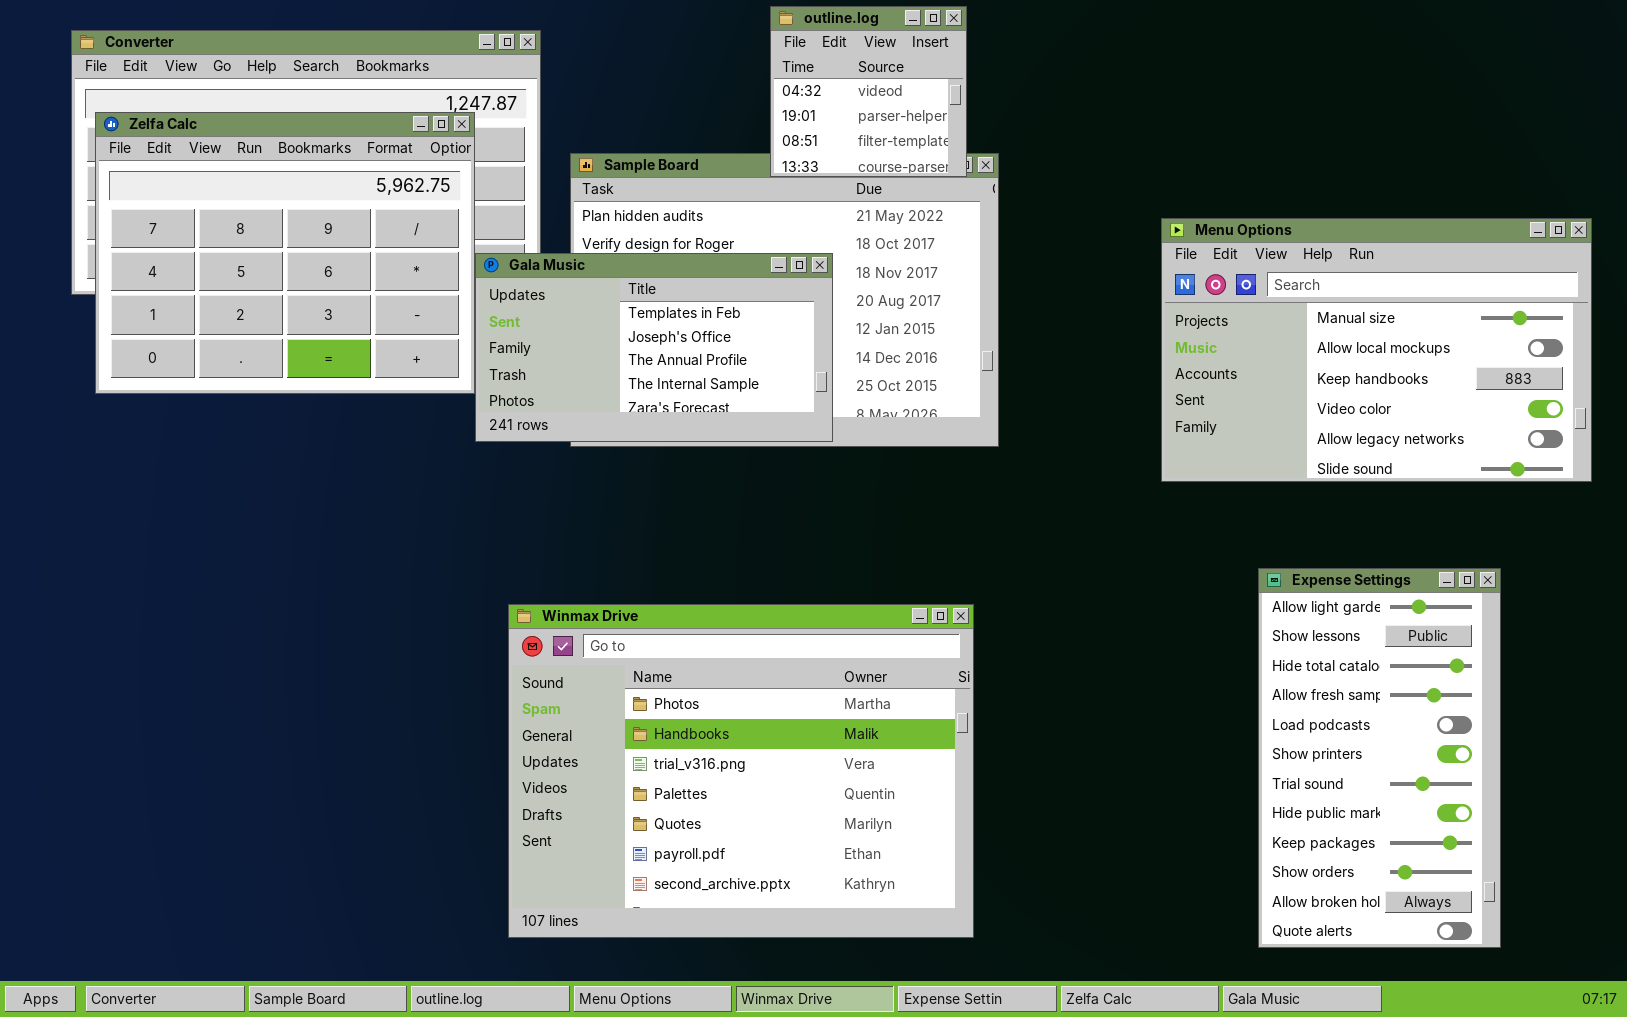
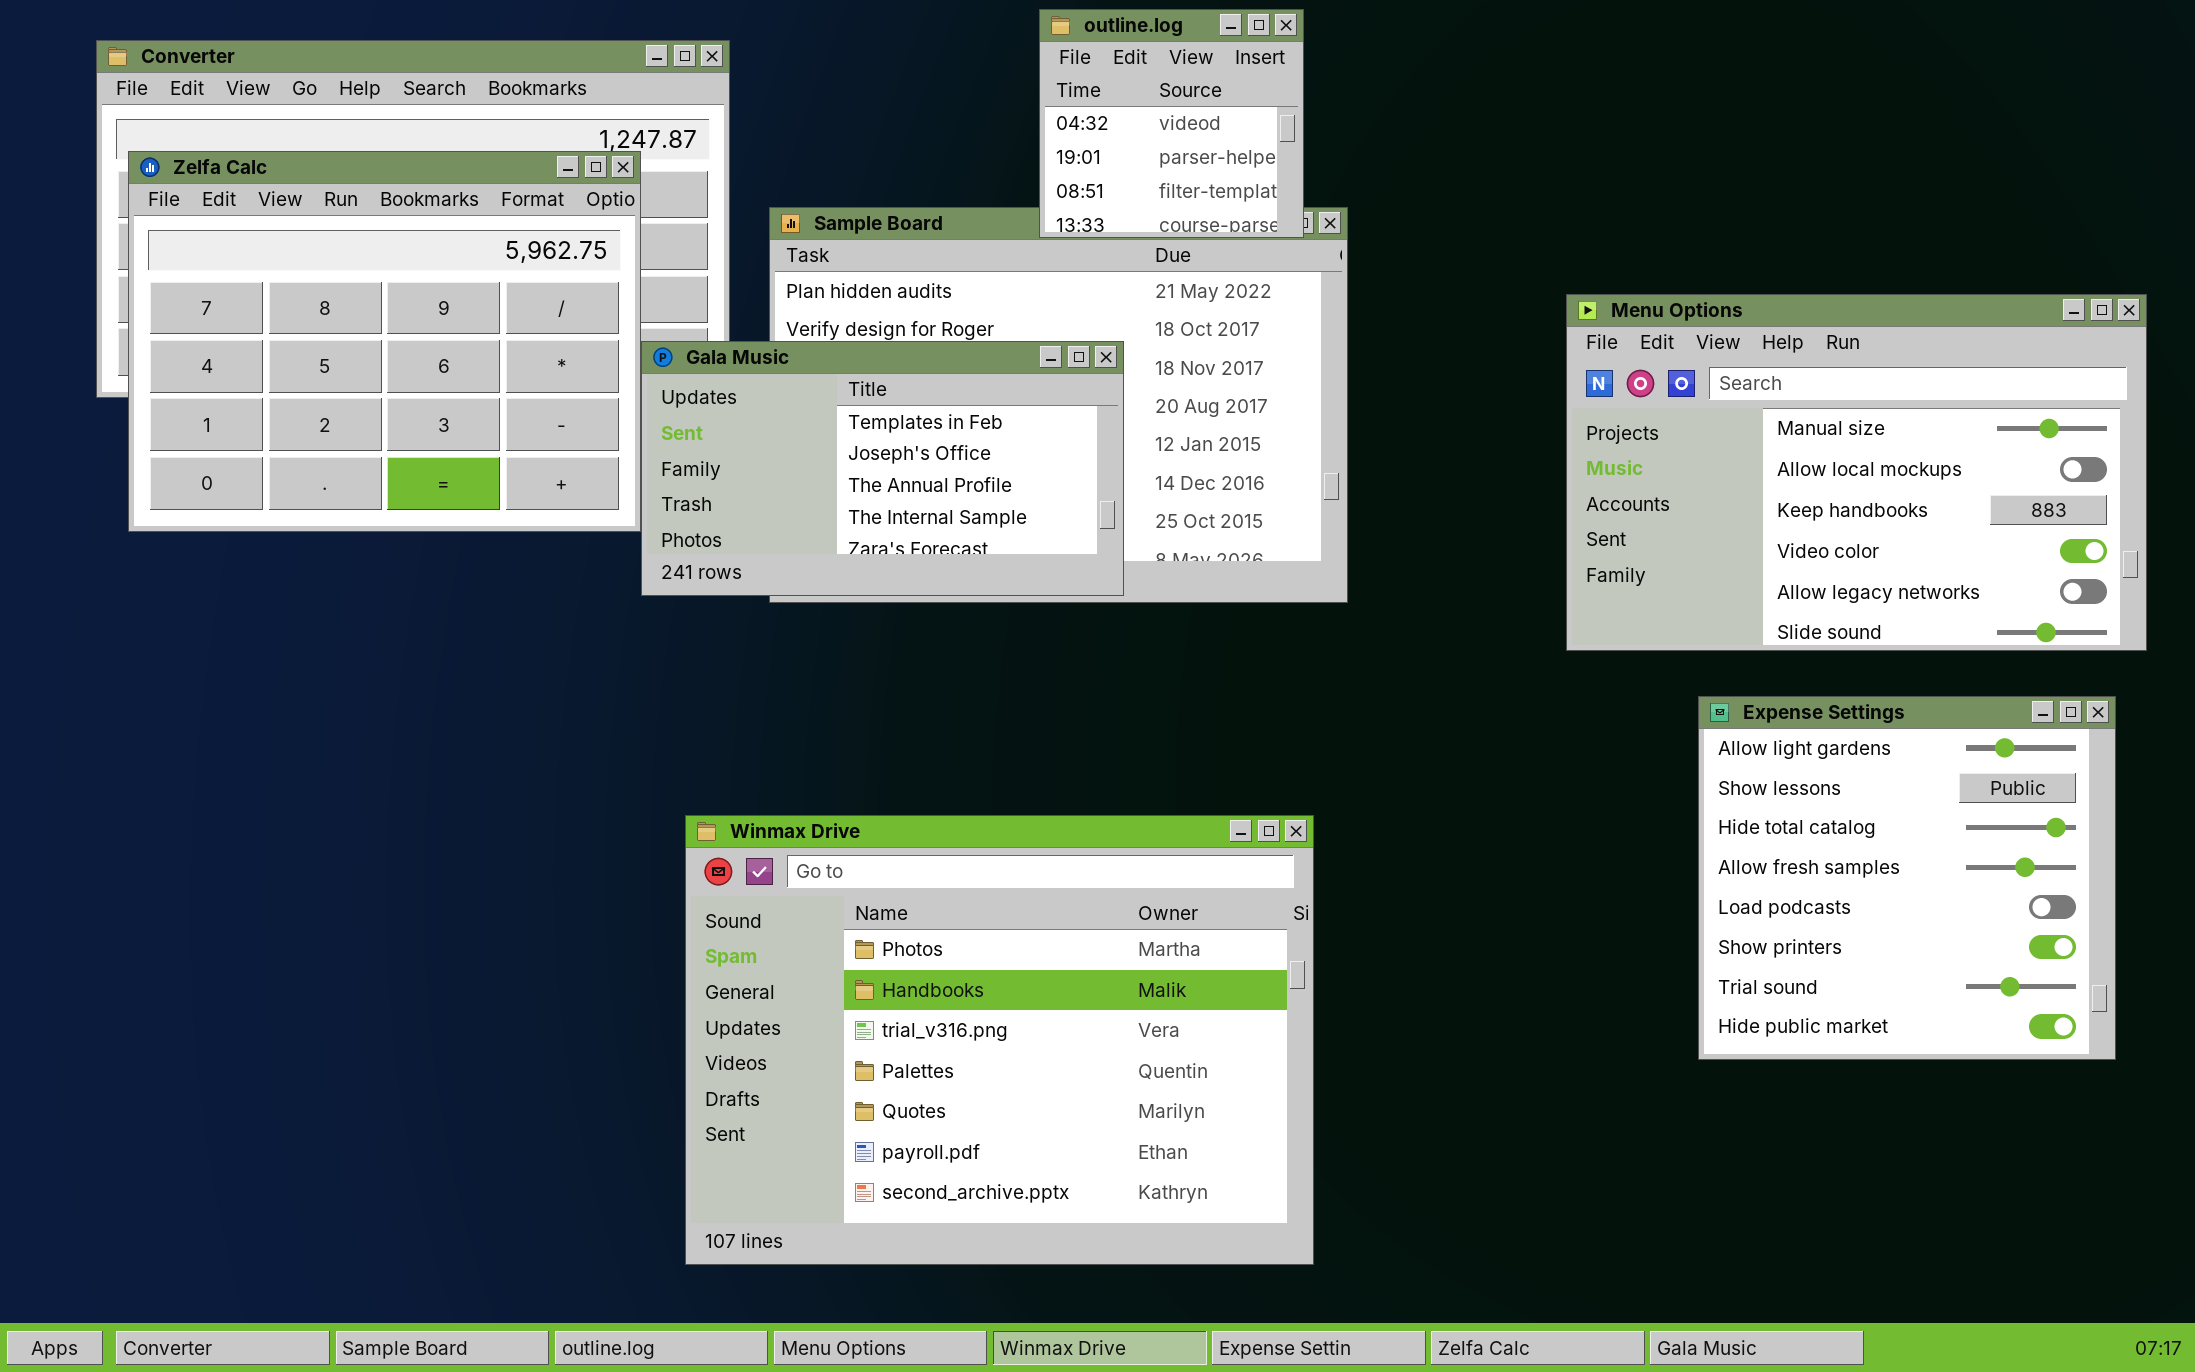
Expense Settings: [1258,568,1501,948] -> [1698,696,2116,1060], moved, resized

